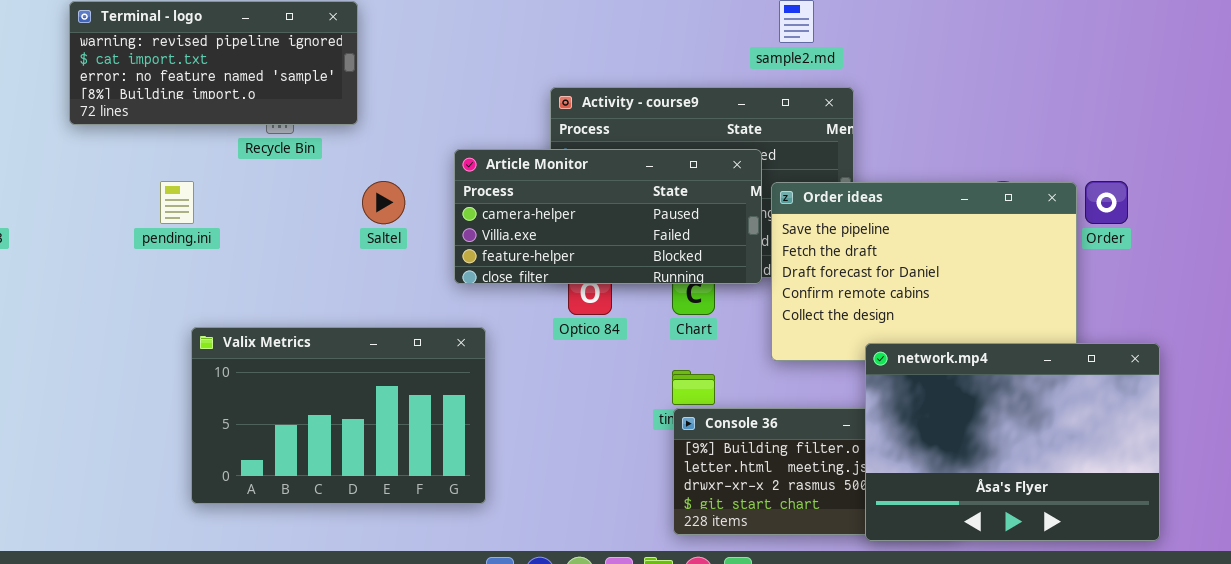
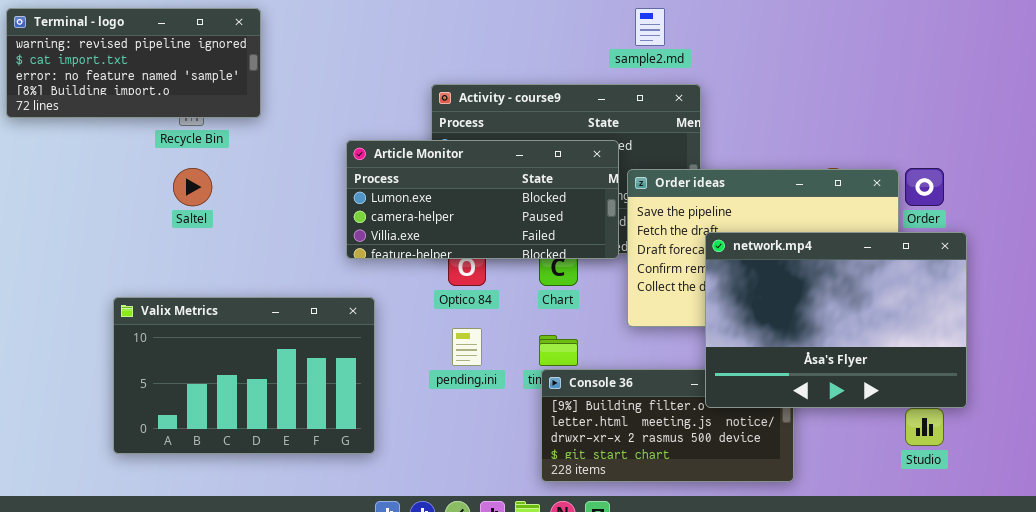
Article Monitor: [454,149,762,284] -> [346,140,619,259], scrolled up 1 row
pending.ini: [160,181,194,224] -> [452,328,482,366], moved
Saltel: [362,181,405,224] -> [173,168,212,206], moved
network.mp4: [865,343,1160,541] -> [705,232,967,408], moved

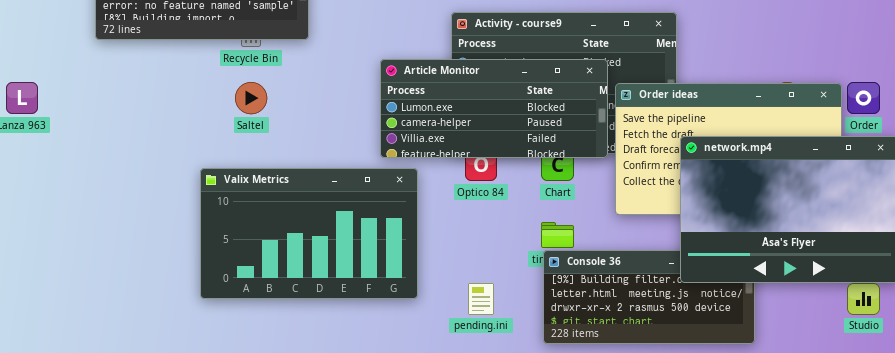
Valix Metrics: [113,297,375,454] -> [200,168,418,299], moved
pending.ini: [452,328,482,366] -> [468,283,494,315], moved

